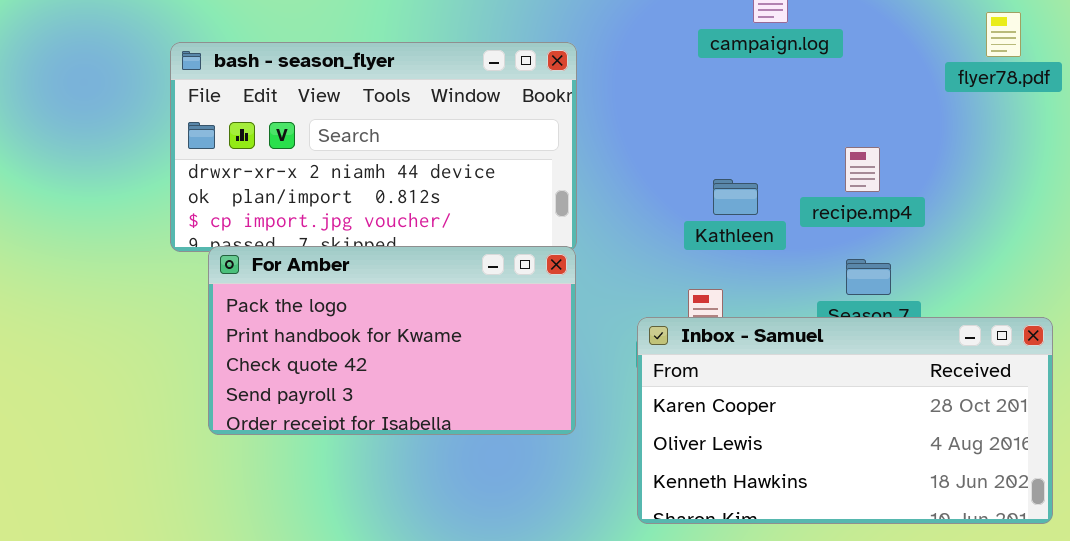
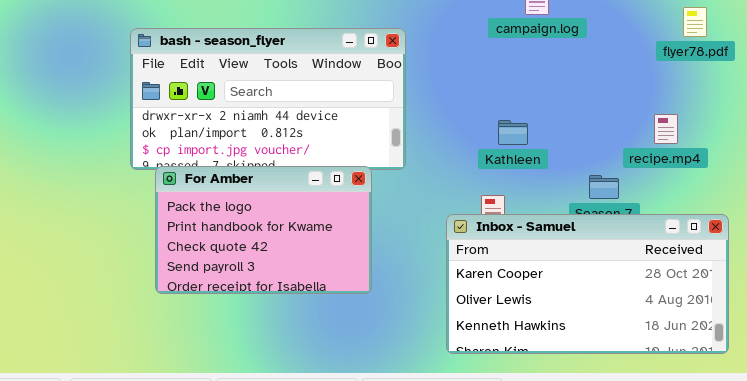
recipe.mp4: [845,147,880,192] -> [654,114,678,144], moved
For Amber: [208,246,576,435] -> [155,166,372,294], resized

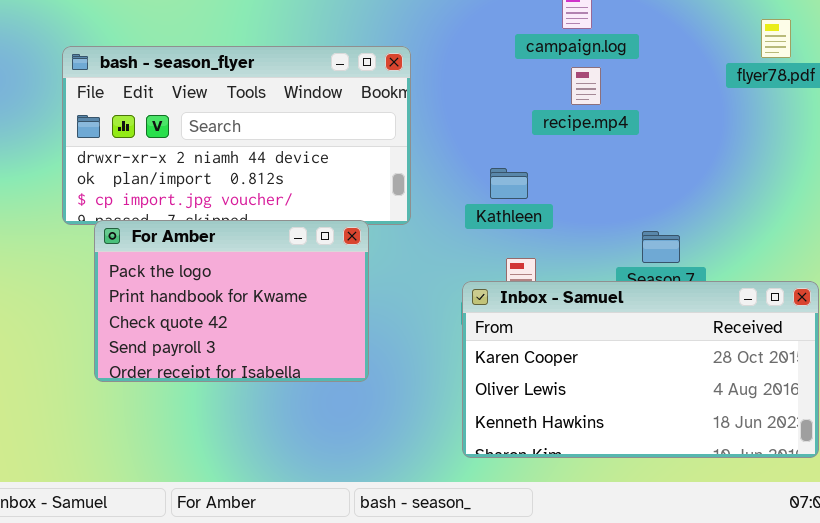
recipe.mp4: [654,114,678,144] -> [571,67,601,105], moved
Kathleen: [498,120,528,145] -> [490,168,528,199], moved

